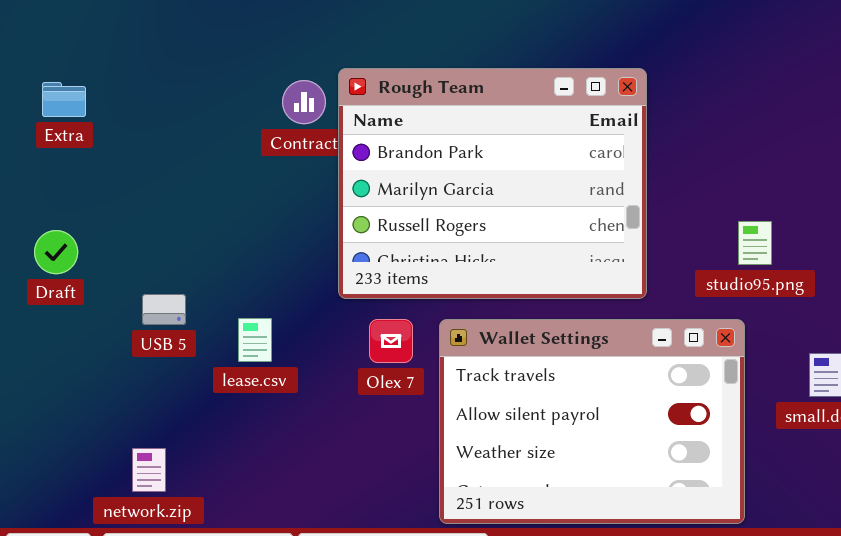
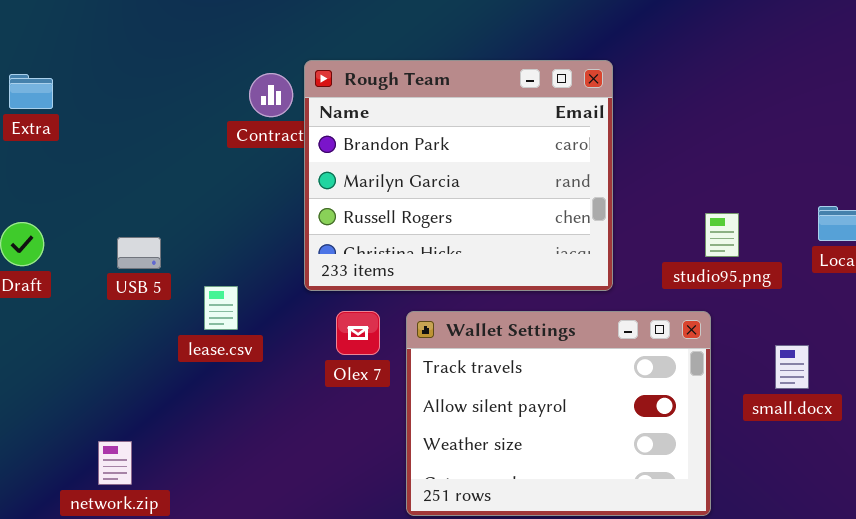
USB 5: [142,294,186,325] -> [117,237,161,269], moved
lease.csv: [238,318,272,362] -> [204,286,238,330], moved

